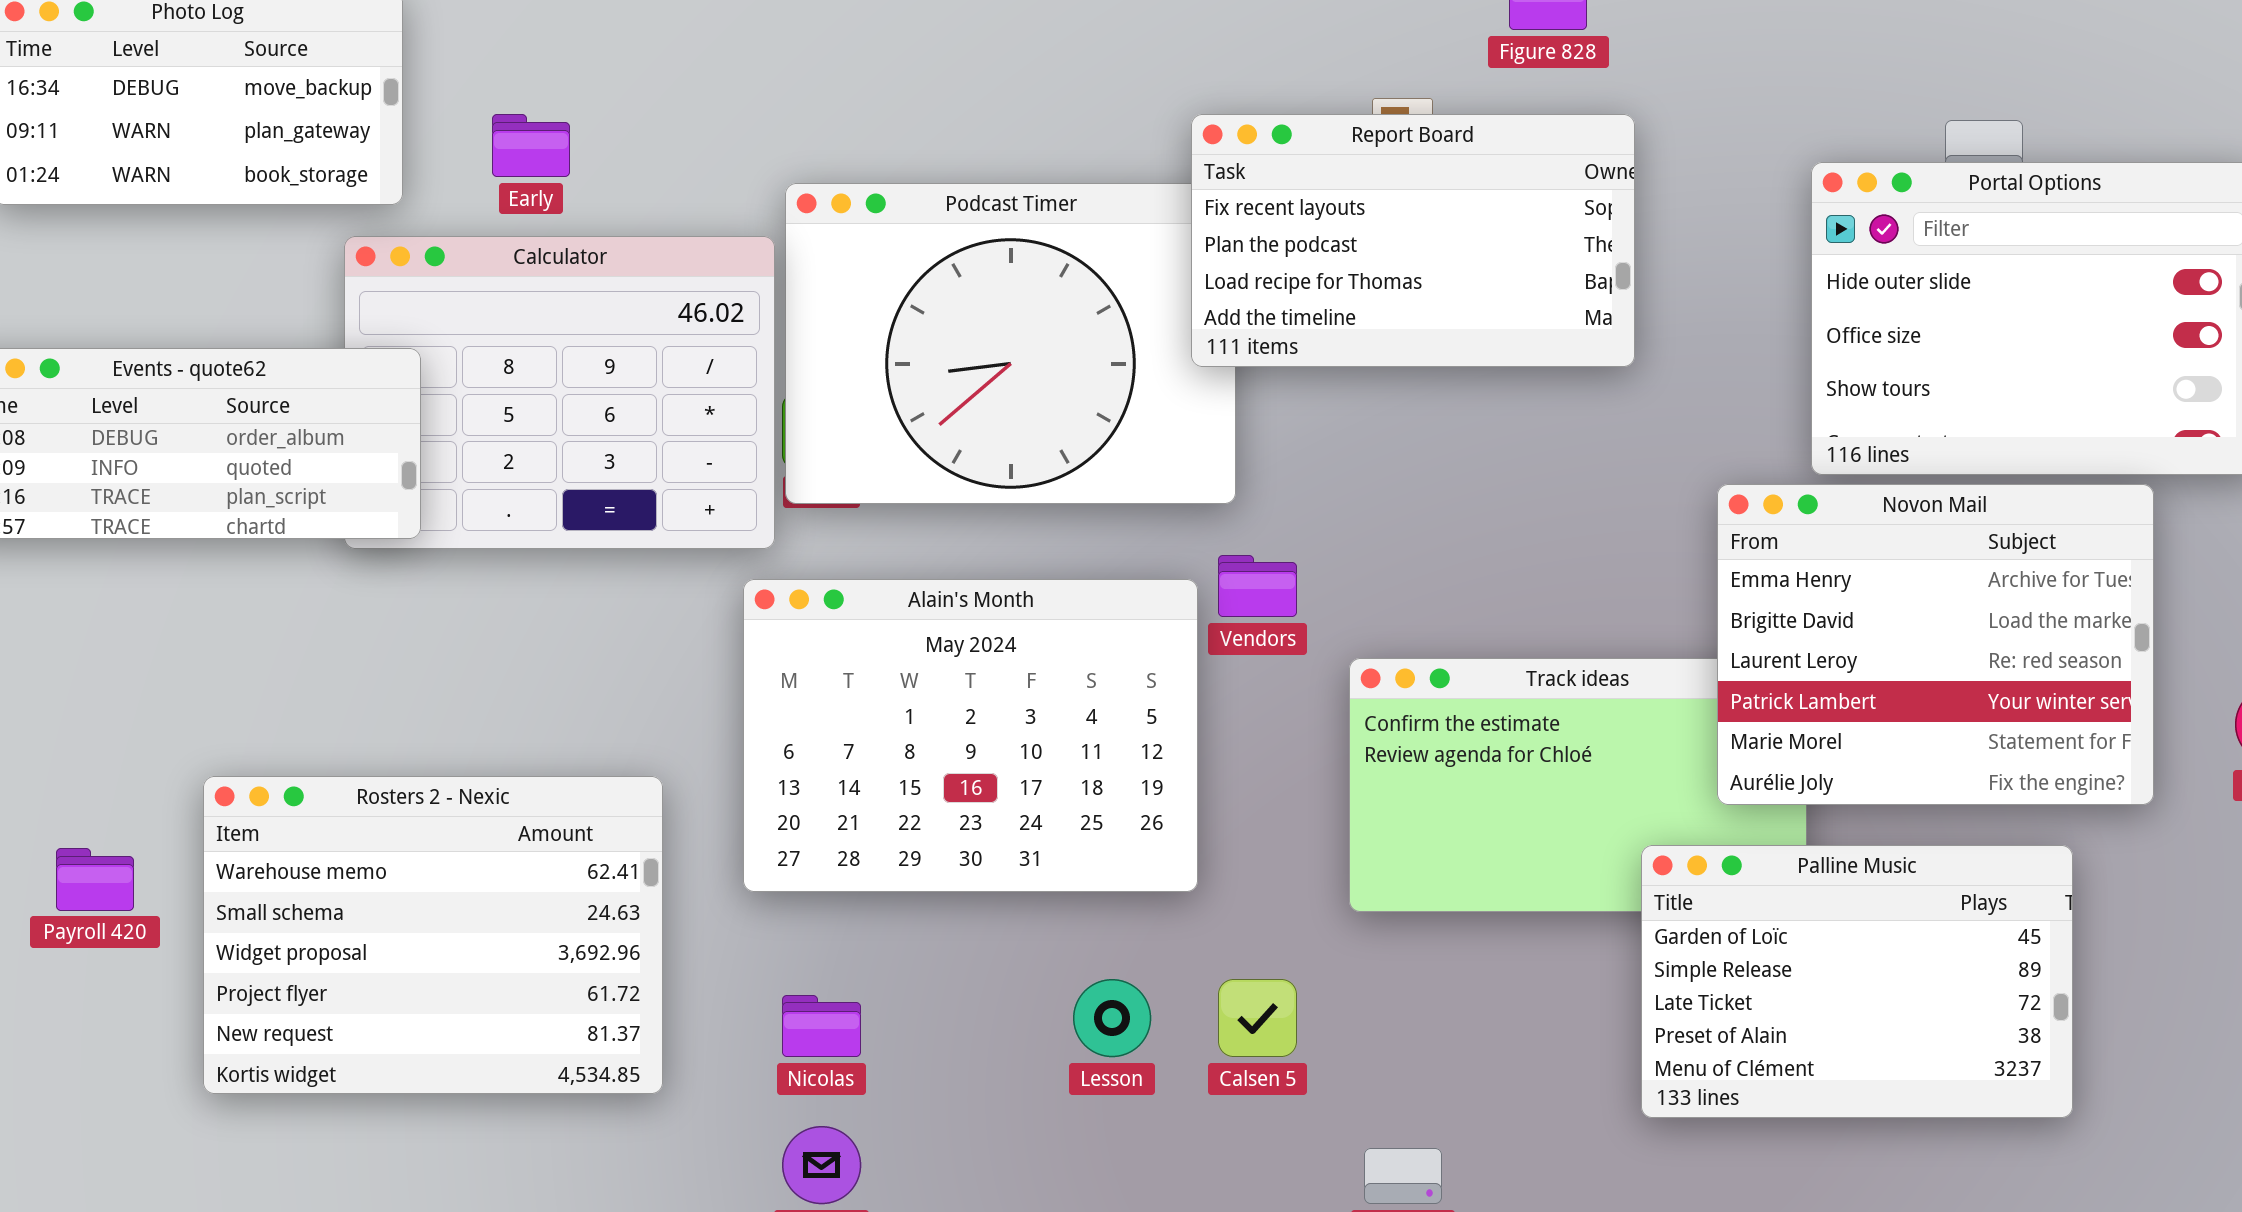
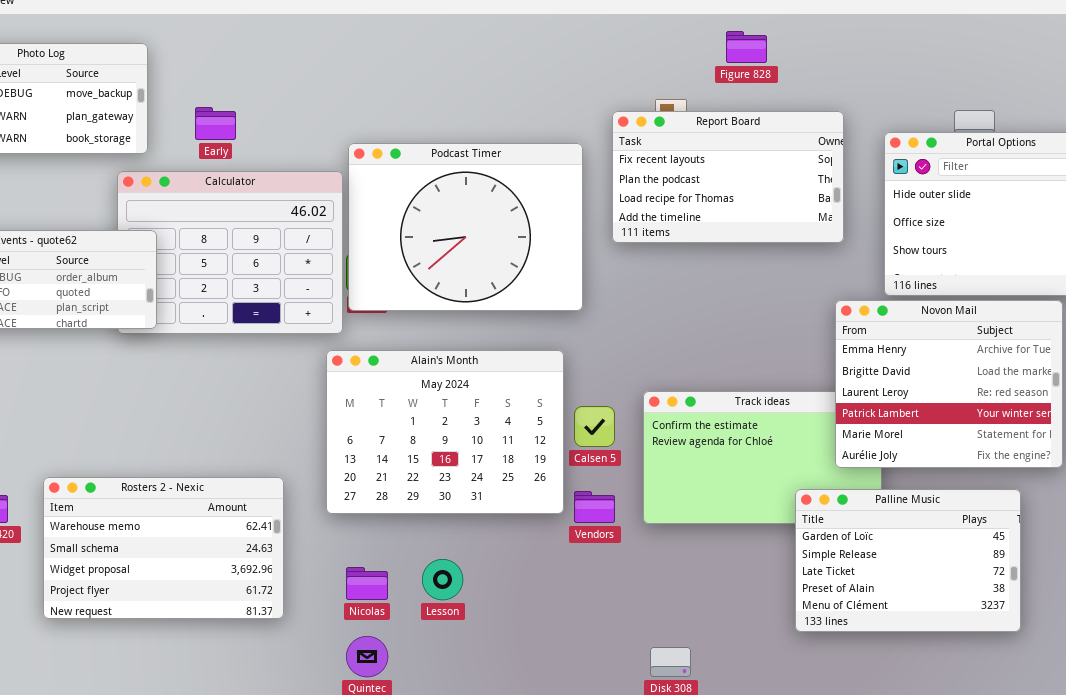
Report Board: [1191,114,1635,367] -> [612,111,844,243], moved
Vendors: [1218,555,1297,617] -> [574,491,615,523], moved
Rosters 2 - Nexic: [203,776,663,1094] -> [43,477,284,619], resized
Lesson: [1073,979,1151,1057] -> [422,559,463,600], moved
Calsen 5: [1218,979,1297,1057] -> [574,406,615,447], moved

